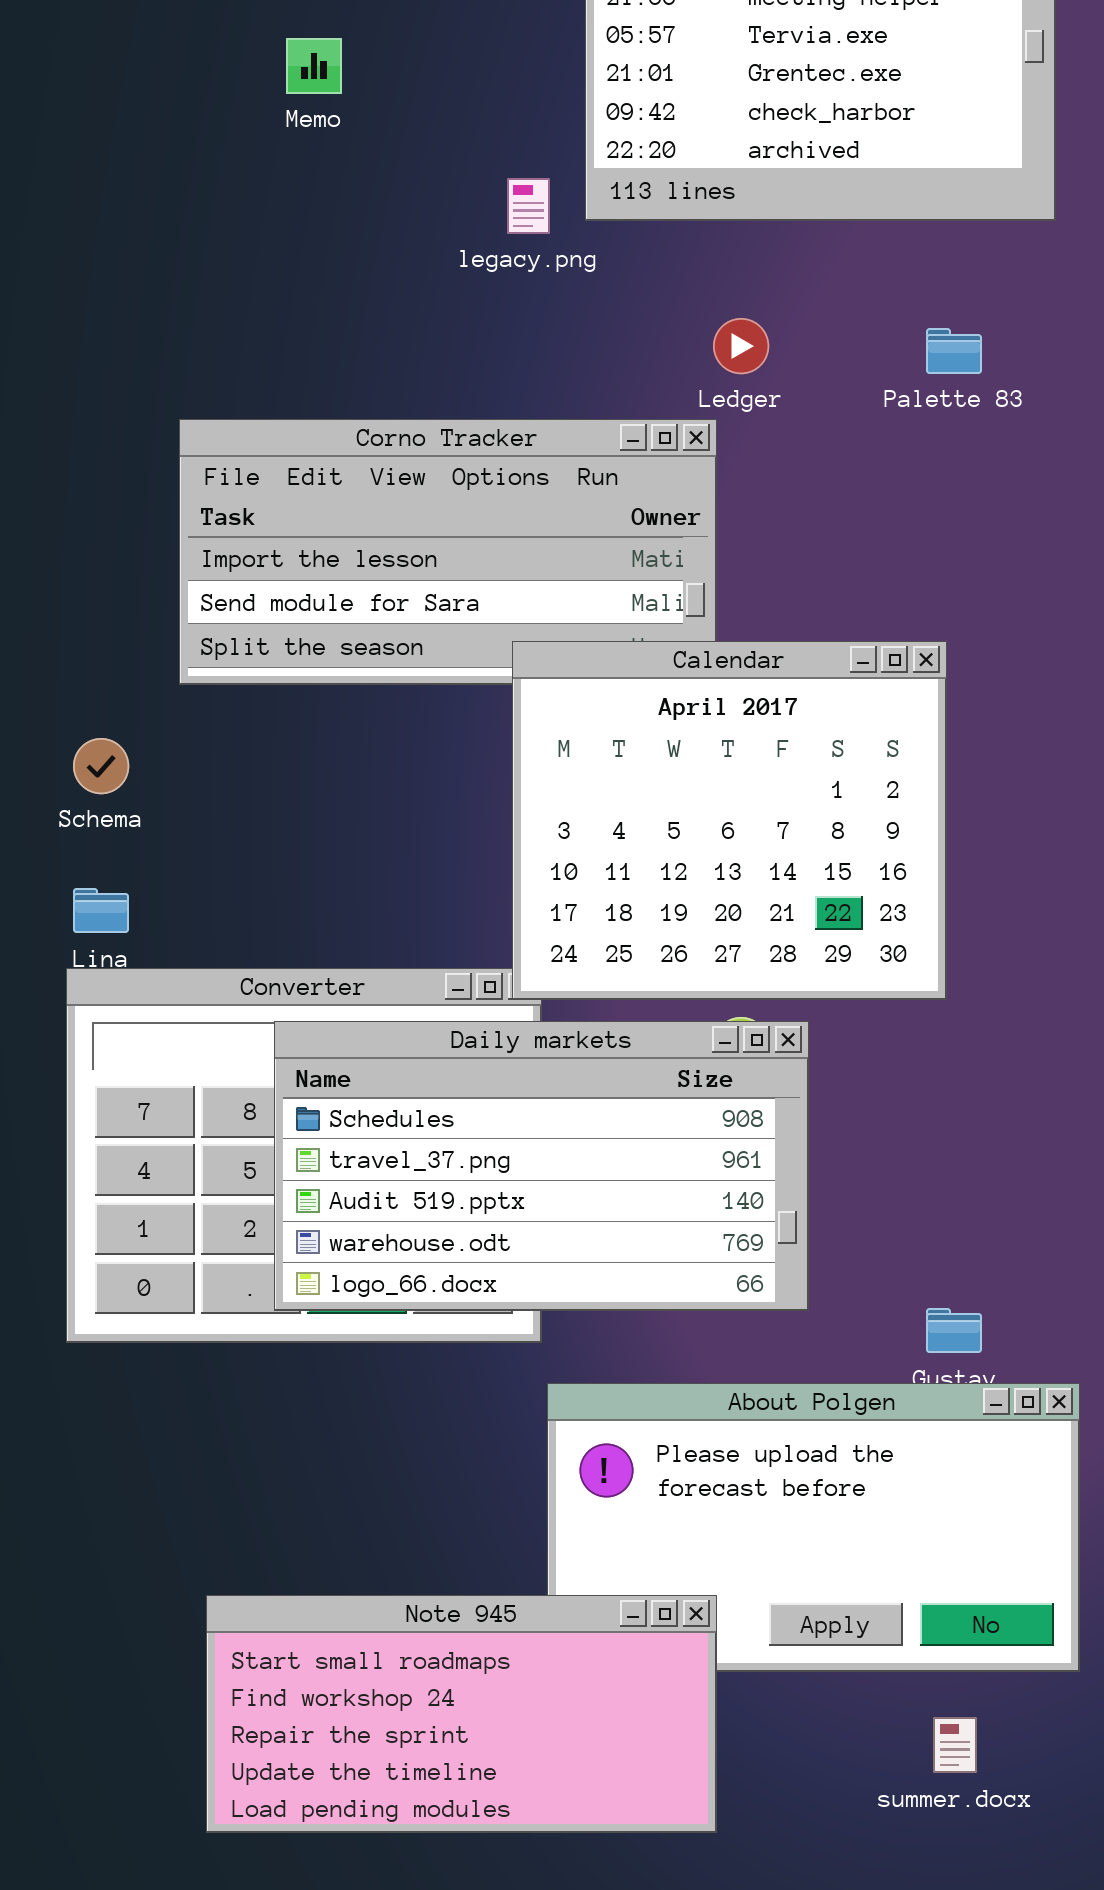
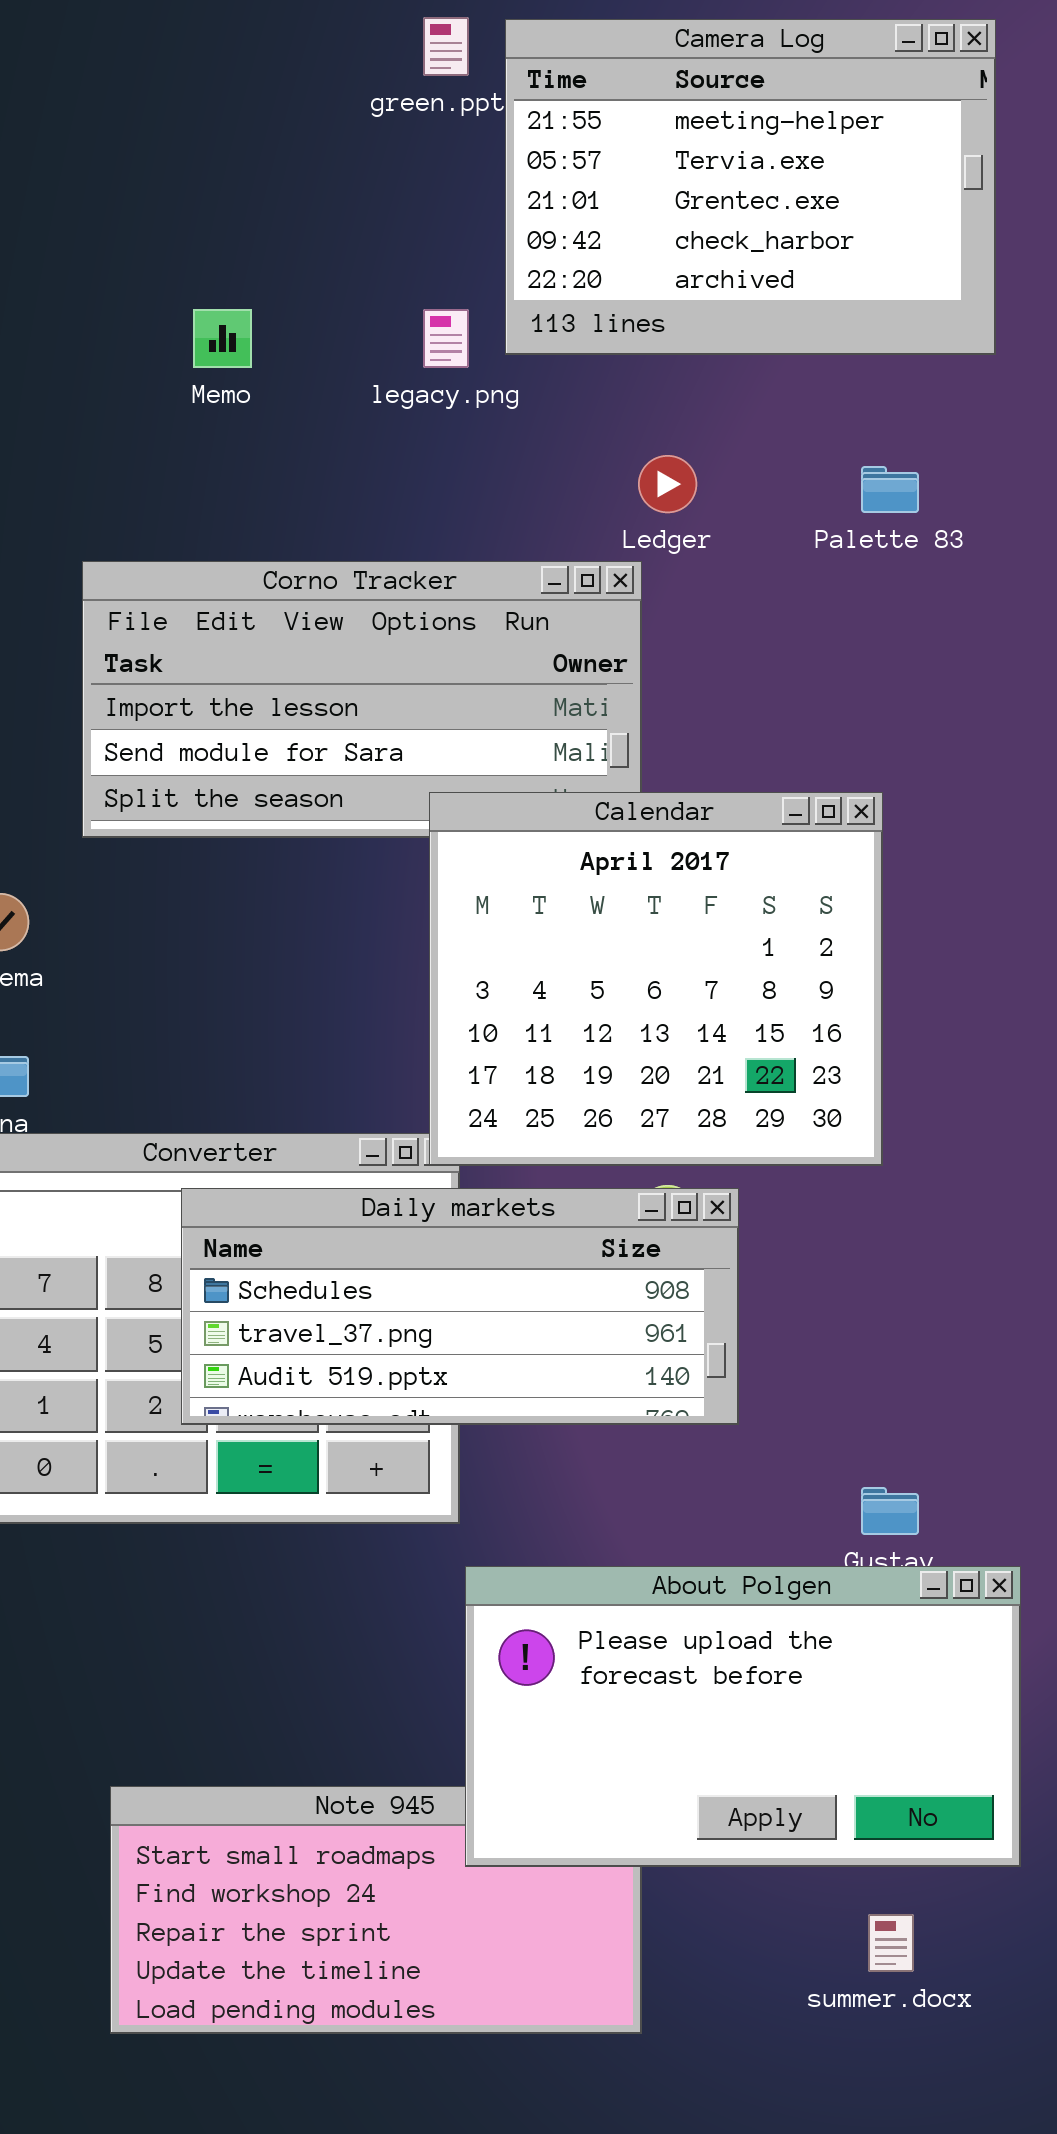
Memo: [286,38,342,94] -> [193,309,252,368], moved
Daily markets: [274,1021,809,1311] -> [181,1188,739,1425], resized
About Polgen: [547,1383,1080,1672] -> [465,1566,1021,1867], raised

